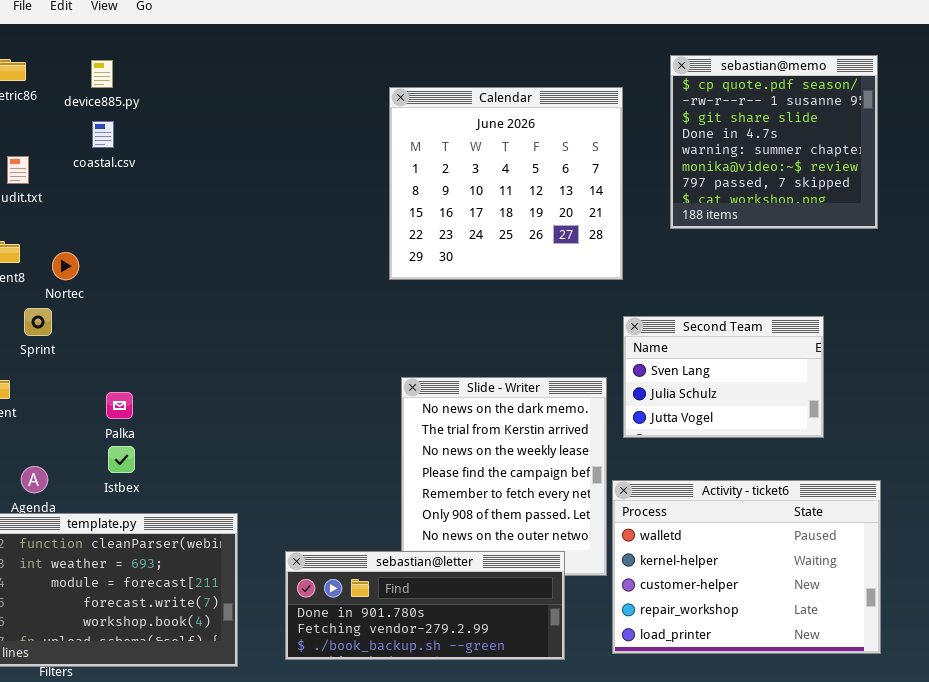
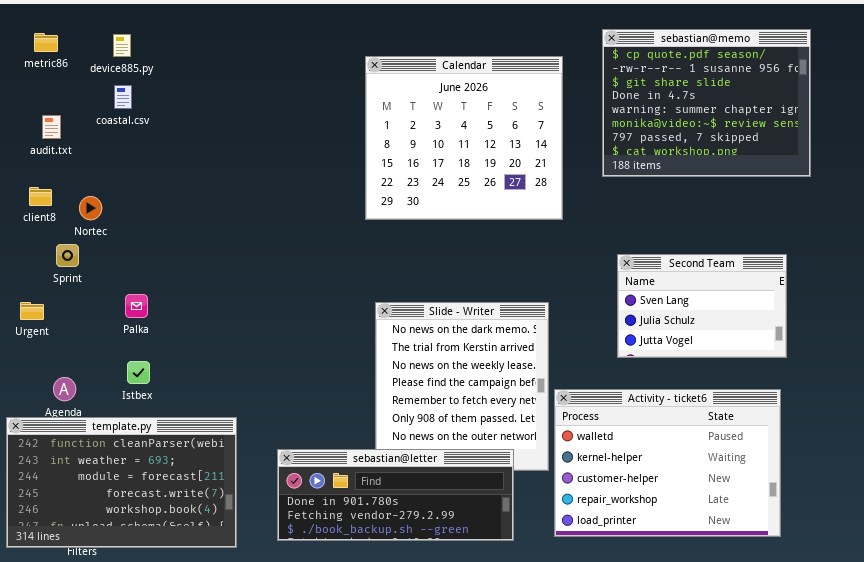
sebastian@memo: [670,55,878,229] -> [602,29,811,177], resized
Second Team: [623,316,824,438] -> [617,254,787,358], moved
Palka: [106,392,133,419] -> [125,294,148,318], moved

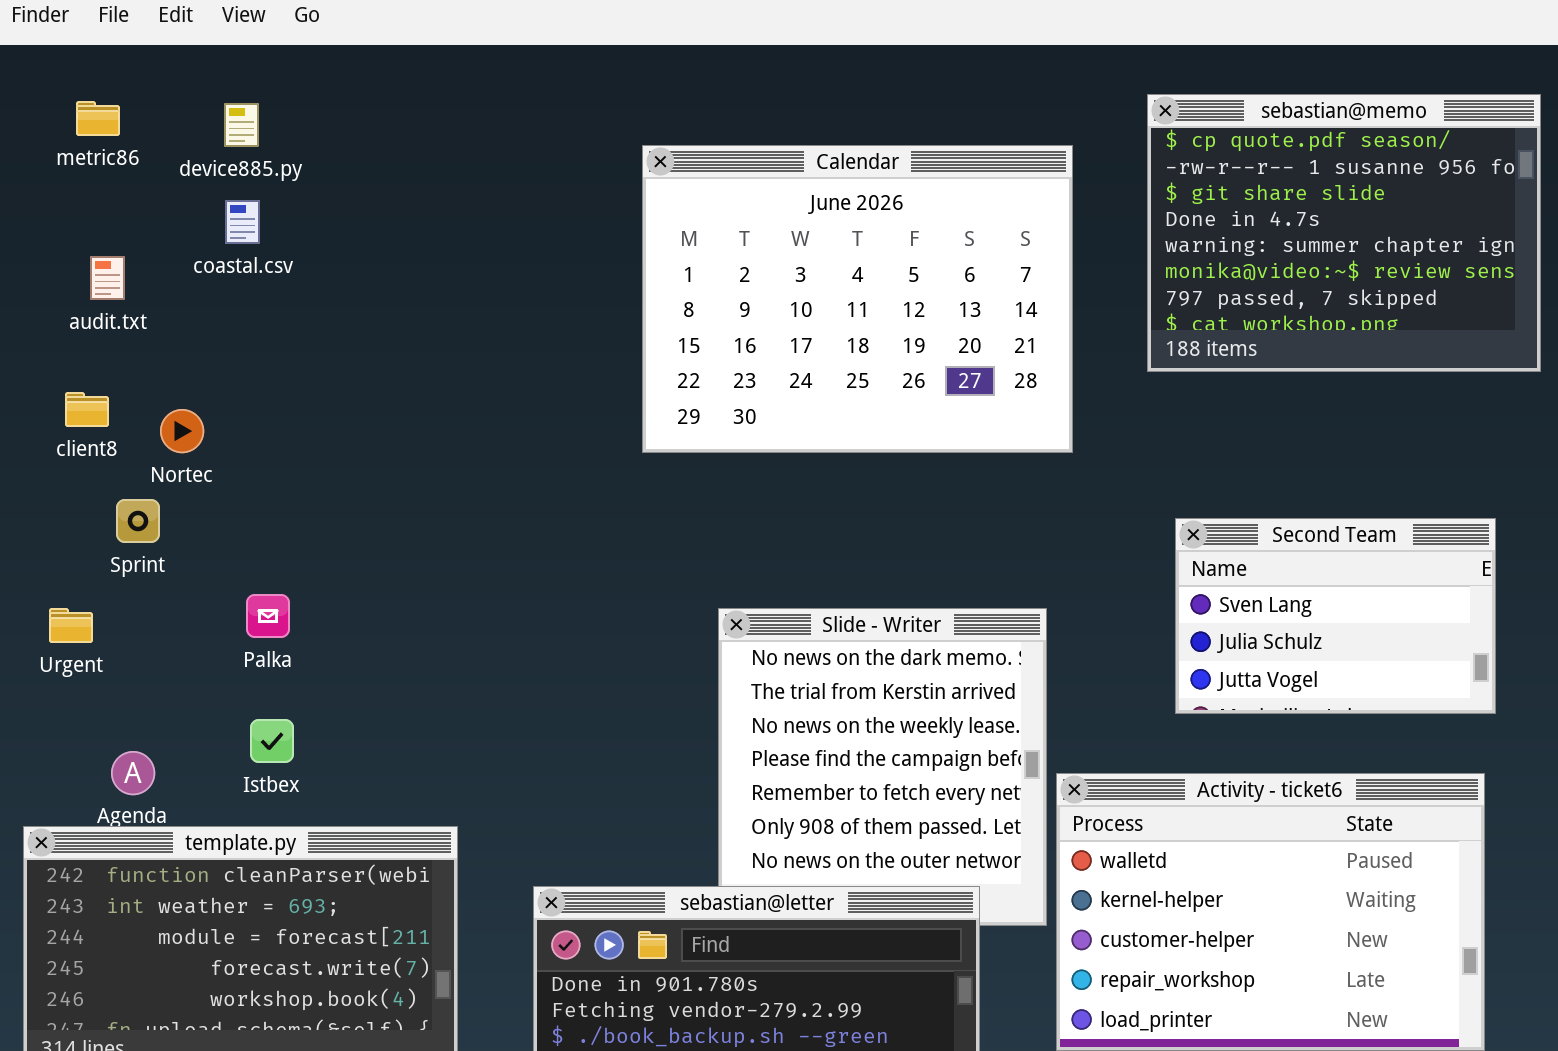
Calendar: [365,56,563,220] -> [642,145,1073,453], resized

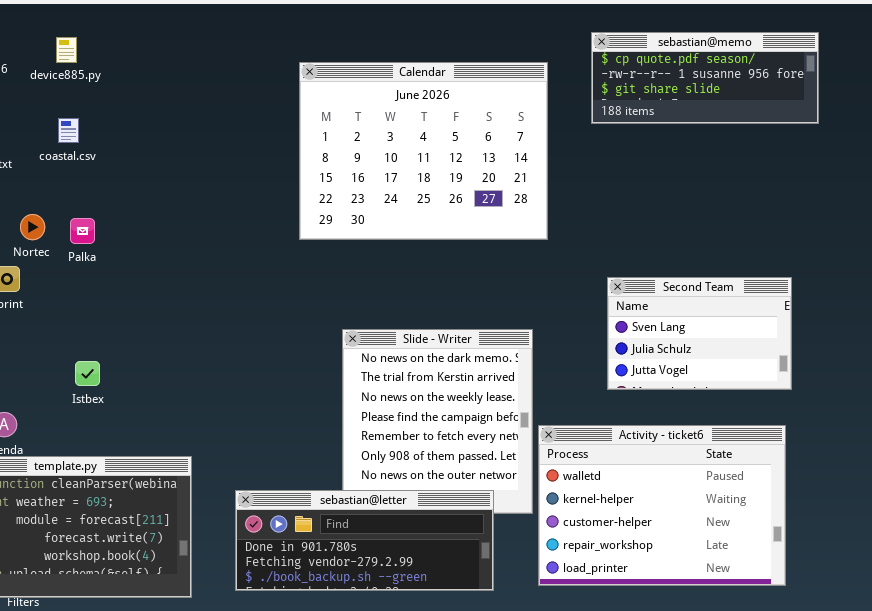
sebastian@memo: [1147,94,1541,372] -> [591,32,819,124], resized
coastal.csv: [225,200,260,244] -> [58,118,79,143], moved
Palka: [246,594,290,638] -> [70,218,95,244], moved
Istbex: [250,719,294,763] -> [75,361,100,386], moved

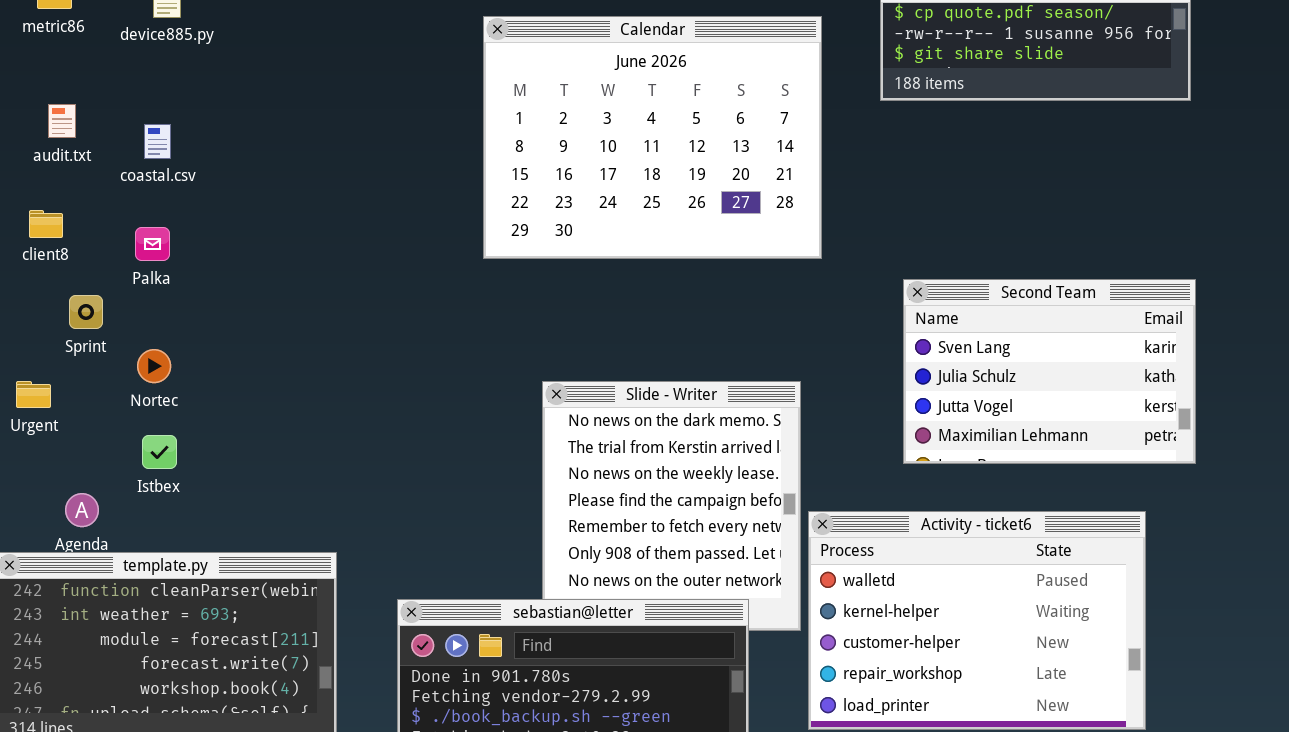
coastal.csv: [58,118,79,143] -> [144,124,171,159], moved
Nortec: [20,214,45,240] -> [137,349,171,383], moved
Palka: [70,218,95,244] -> [135,227,170,261], moved
Second Team: [607,277,792,390] -> [903,279,1196,464], resized
Istbex: [75,361,100,386] -> [142,435,177,469], moved

